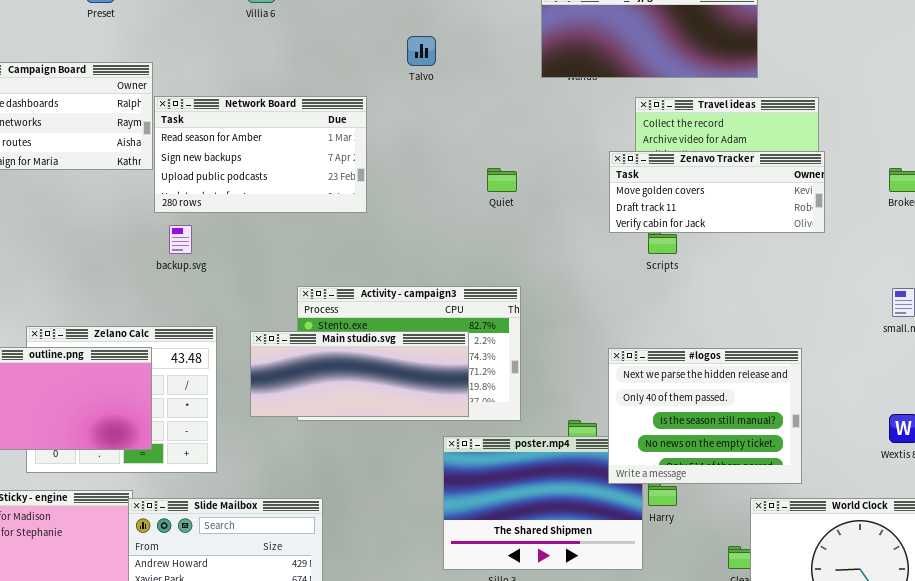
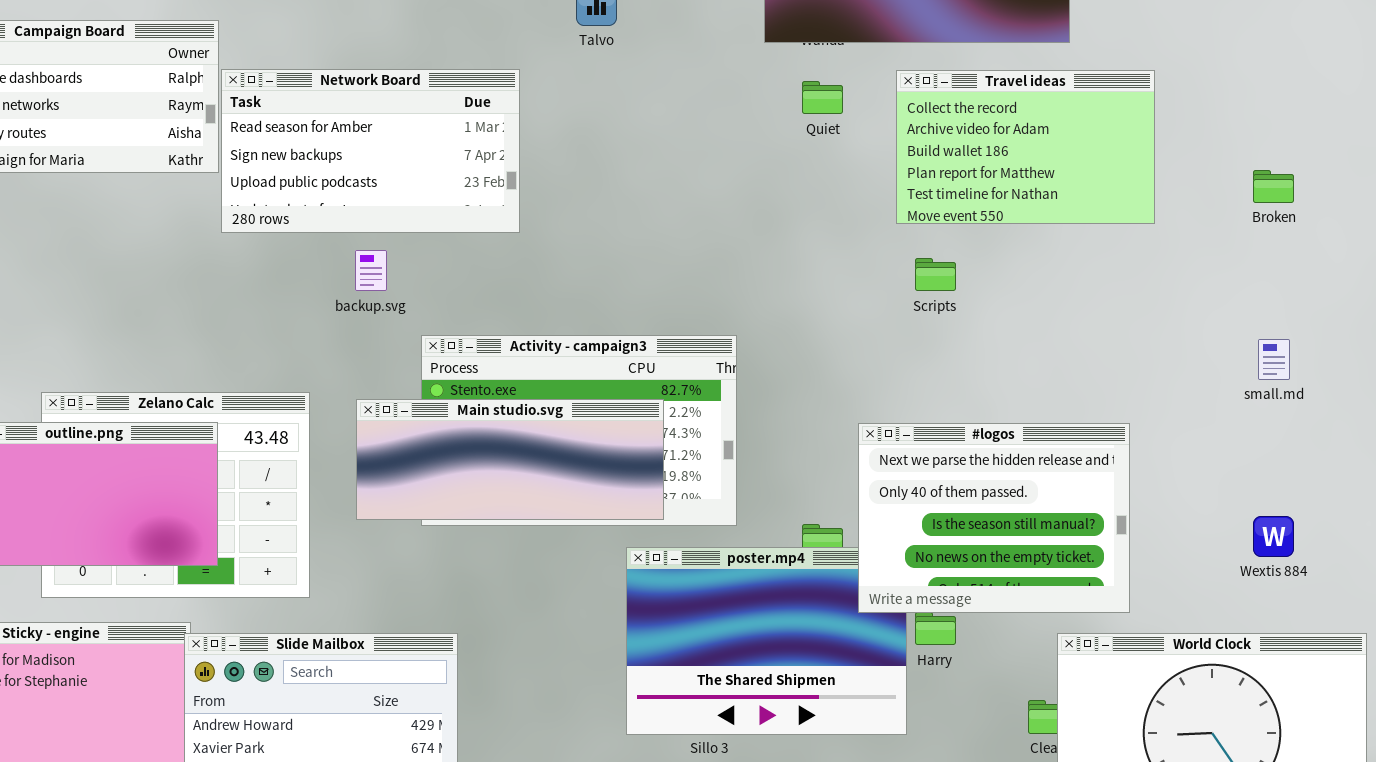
Zenavo Tracker: [609,151,825,233] -> none, closed
Quiet: [487,168,517,192] -> [802,81,843,114], moved
backup.svg: [169,225,192,254] -> [355,250,387,291], moved

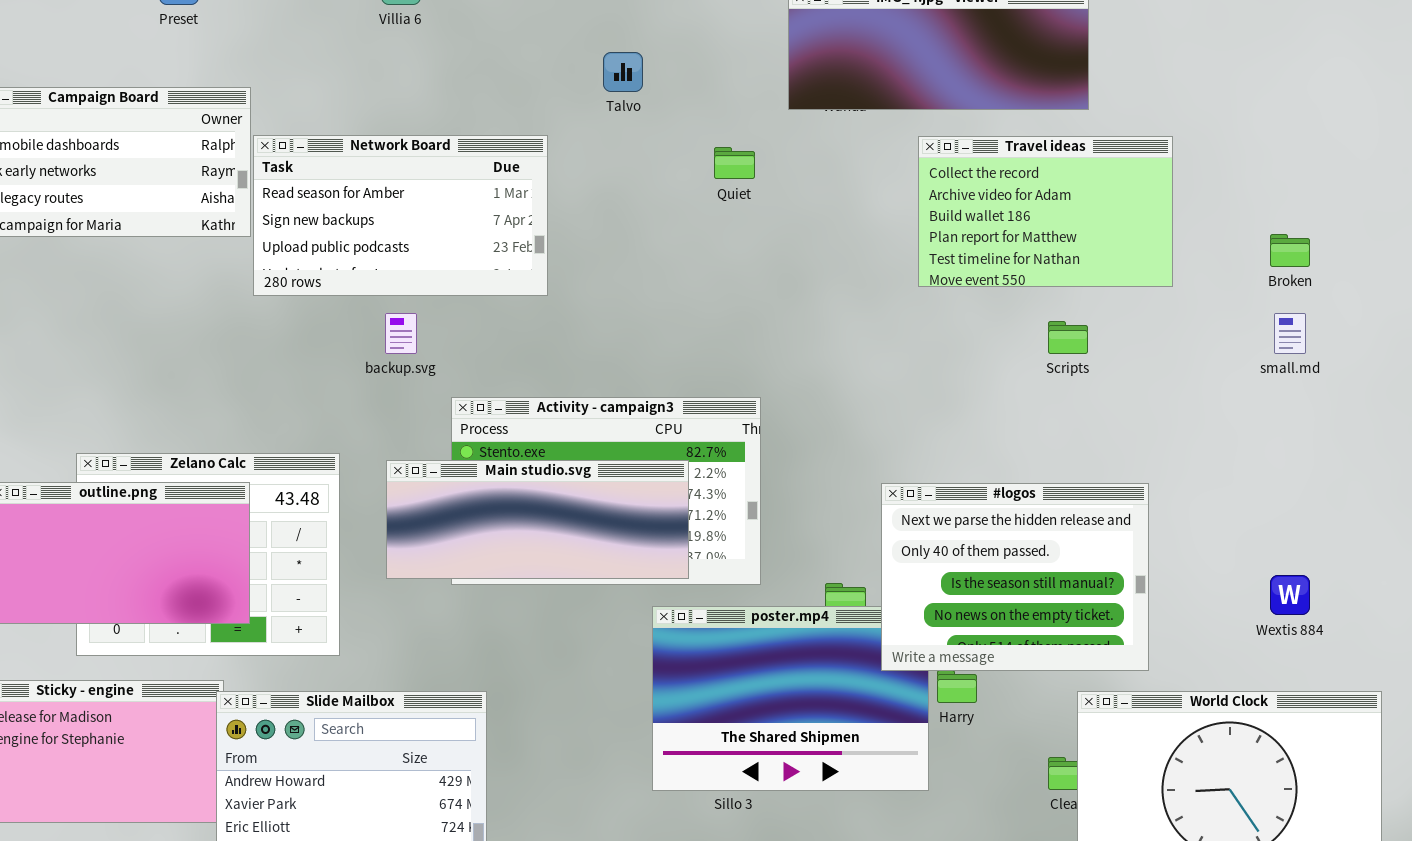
Quiet: [802,81,843,114] -> [714,147,755,179], moved
Scripts: [915,258,956,291] -> [1048,321,1088,354], moved
small.md: [1258,339,1290,380] -> [1274,313,1306,354], moved

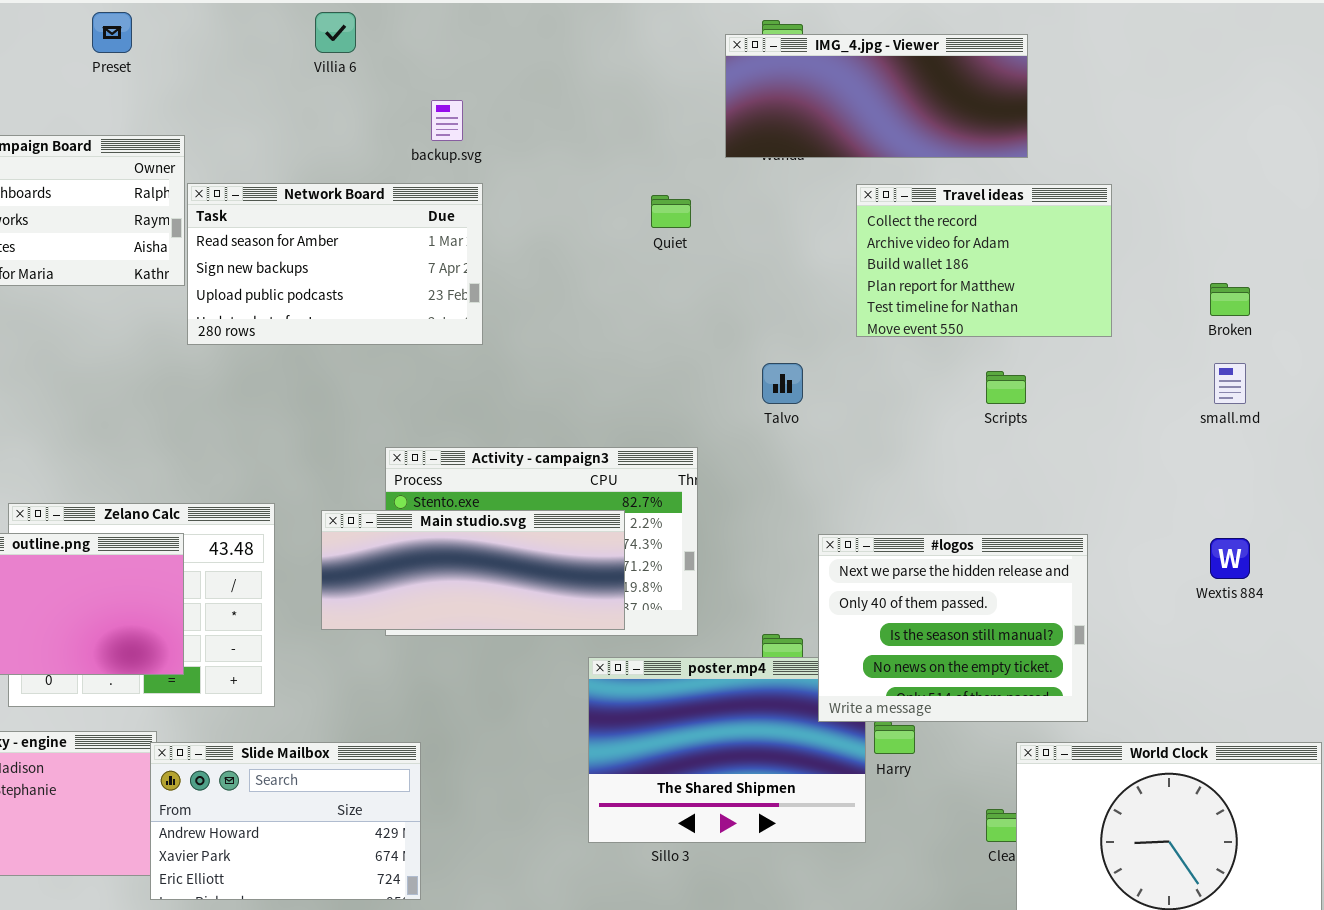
Talvo: [603,52,643,92] -> [762,363,803,404], moved
backup.svg: [385,313,417,354] -> [431,100,463,141], moved
Wextis 884: [1270,575,1310,615] -> [1210,538,1250,579], moved

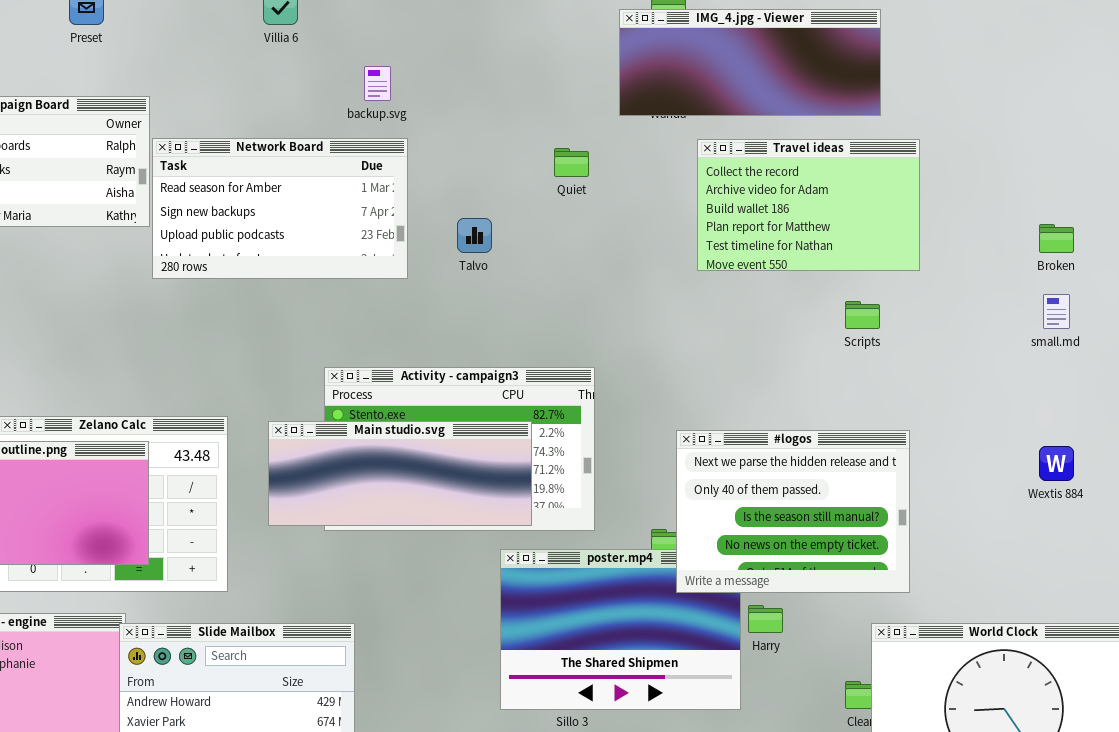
Travel ideas: [856,184,1112,337] -> [697,139,920,271], moved
Talvo: [762,363,803,404] -> [457,218,492,253], moved
#logos: [818,534,1088,722] -> [676,430,910,593], moved

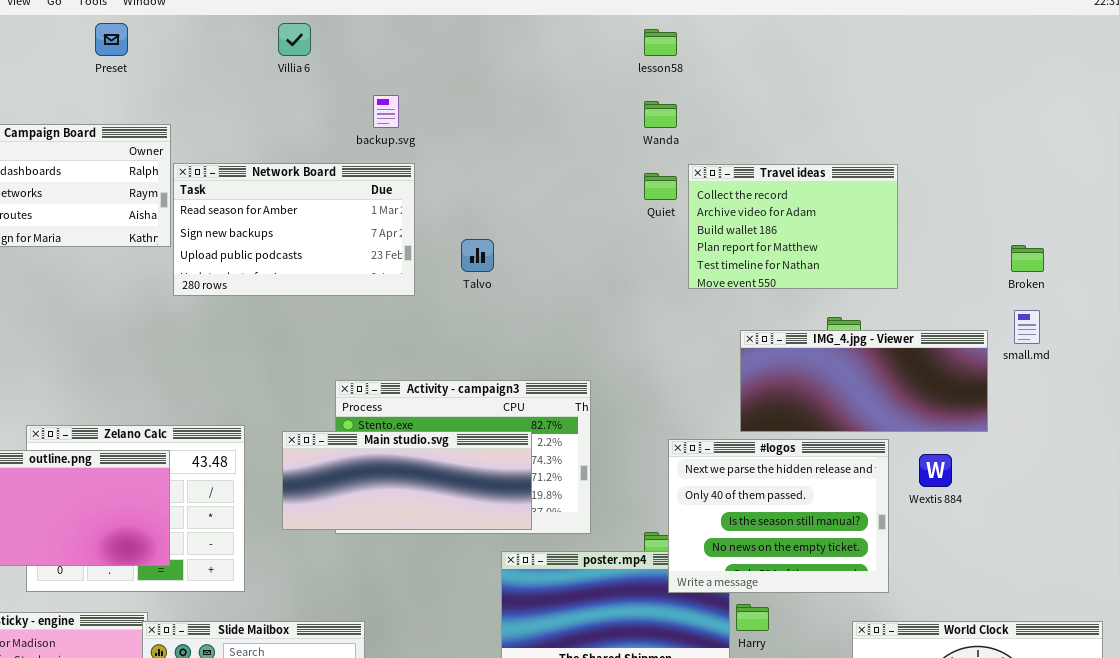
IMG_4.jpg - Viewer: [619,9,881,116] -> [740,330,988,432], moved
Quiet: [554,148,589,177] -> [644,173,677,200], moved
Wextis 884: [1039,446,1074,481] -> [919,454,952,487], moved

